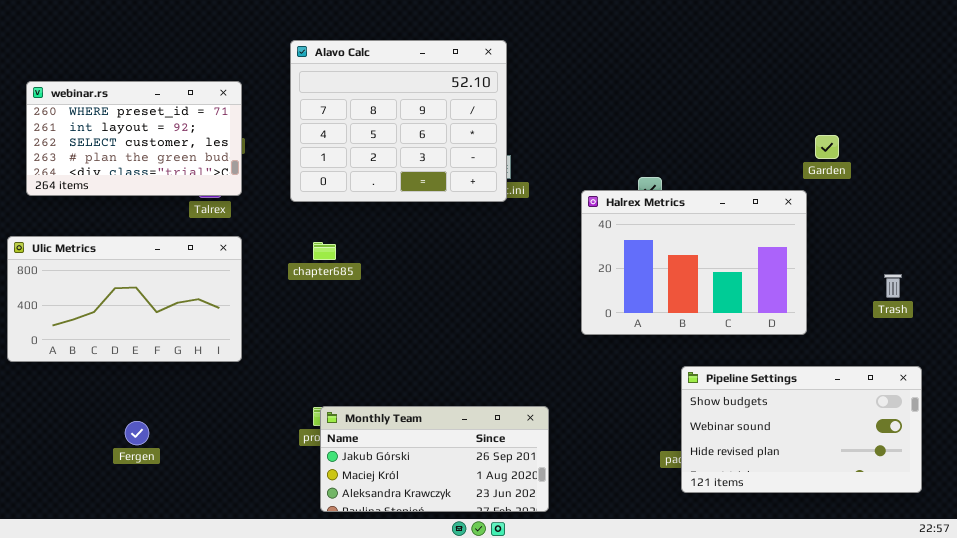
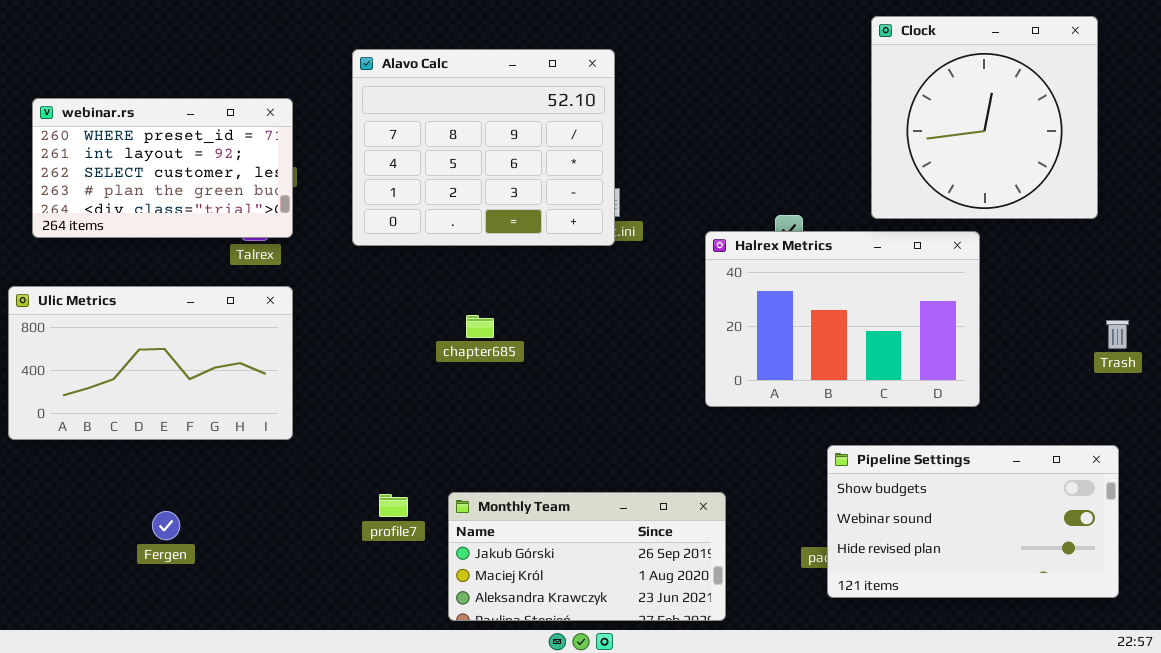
Clock: none -> [871,16,1098,219], opened
chapter685: [313,242,336,260] -> [466,315,494,338], moved
Trash: [884,274,902,298] -> [1106,320,1129,349], moved
Monthly Team: [320,406,549,512] -> [448,492,726,621], moved

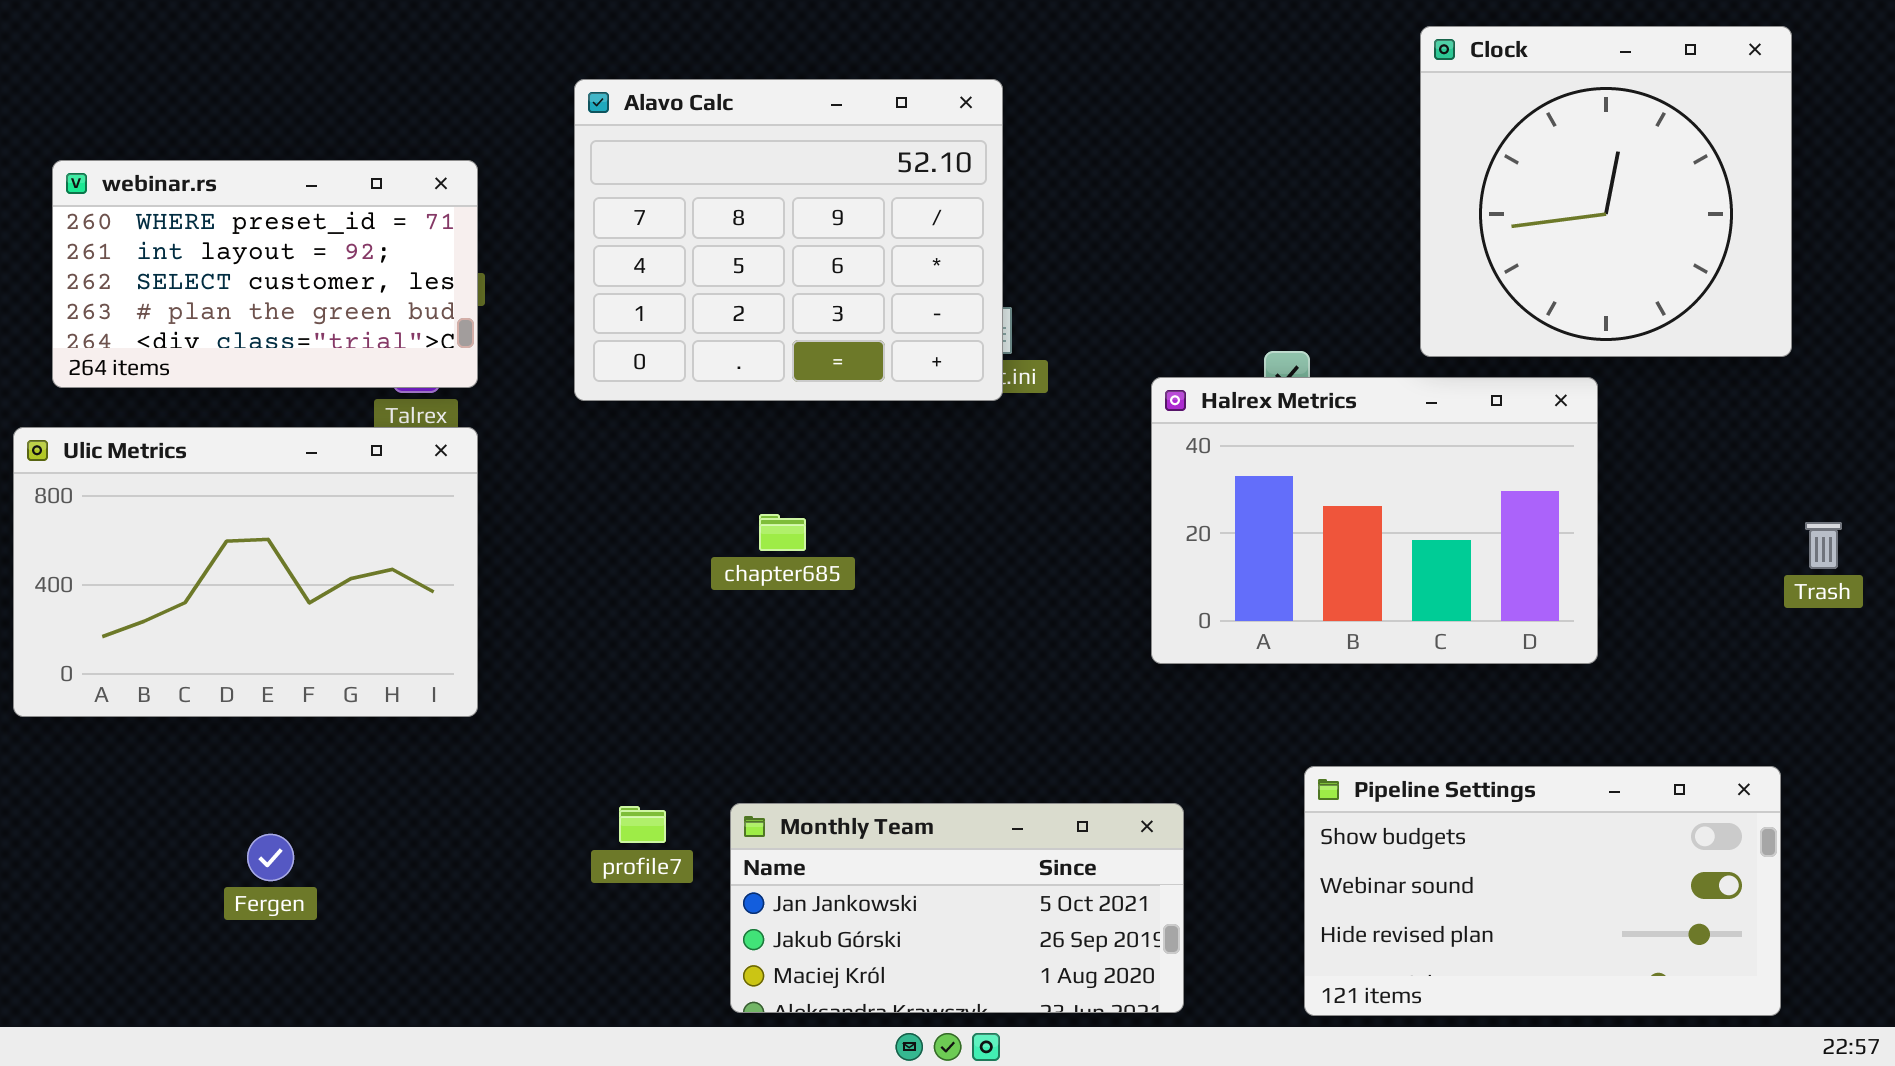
Ulic Metrics: [8,286,293,440] -> [13,427,478,717], resized
Pipeline Settings: [827,445,1119,598] -> [1304,766,1781,1016], moved
Monthly Team: [448,492,726,621] -> [730,803,1184,1013], scrolled up 1 row

